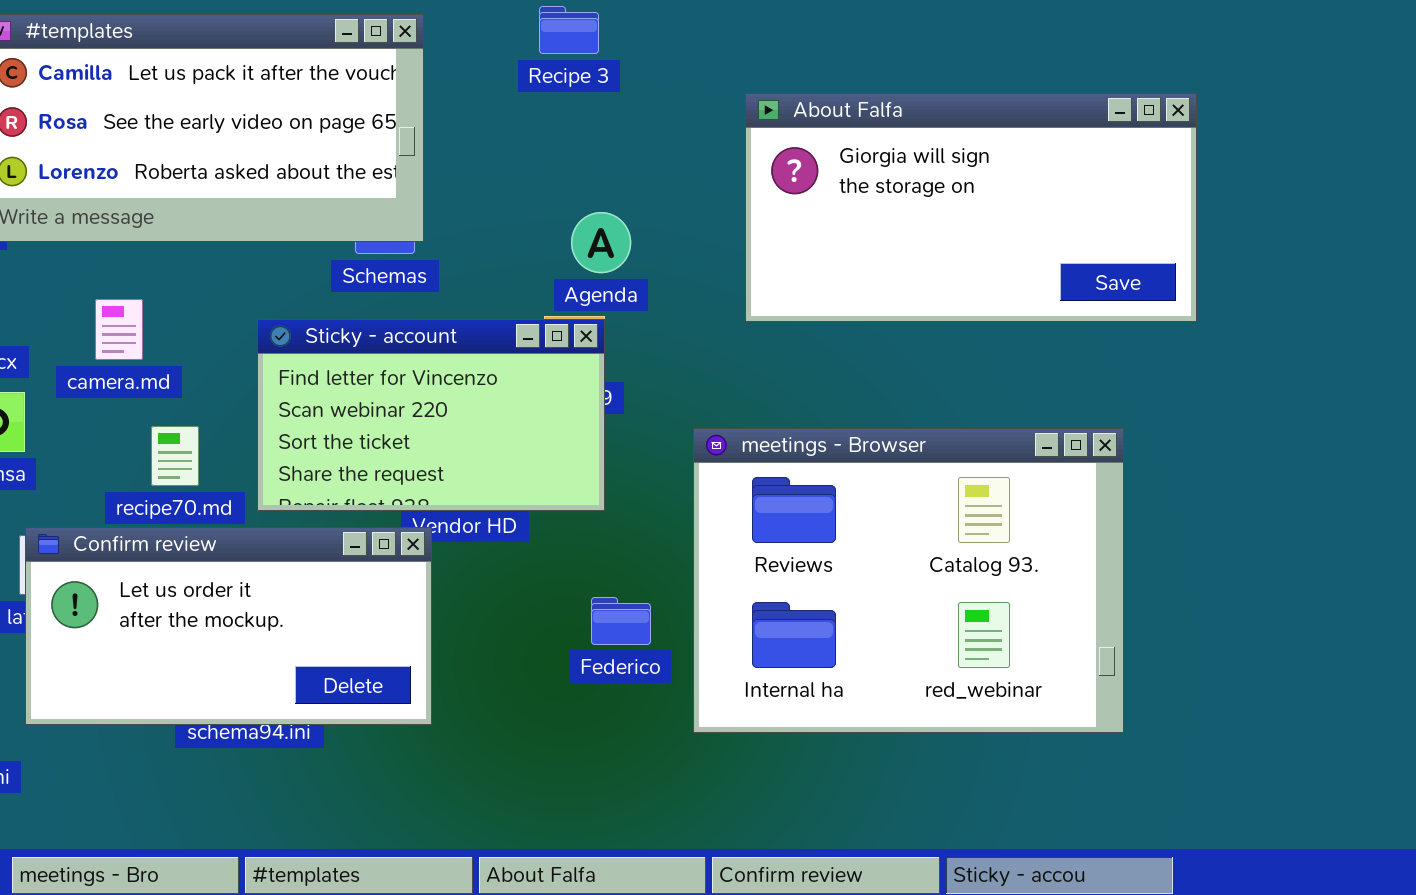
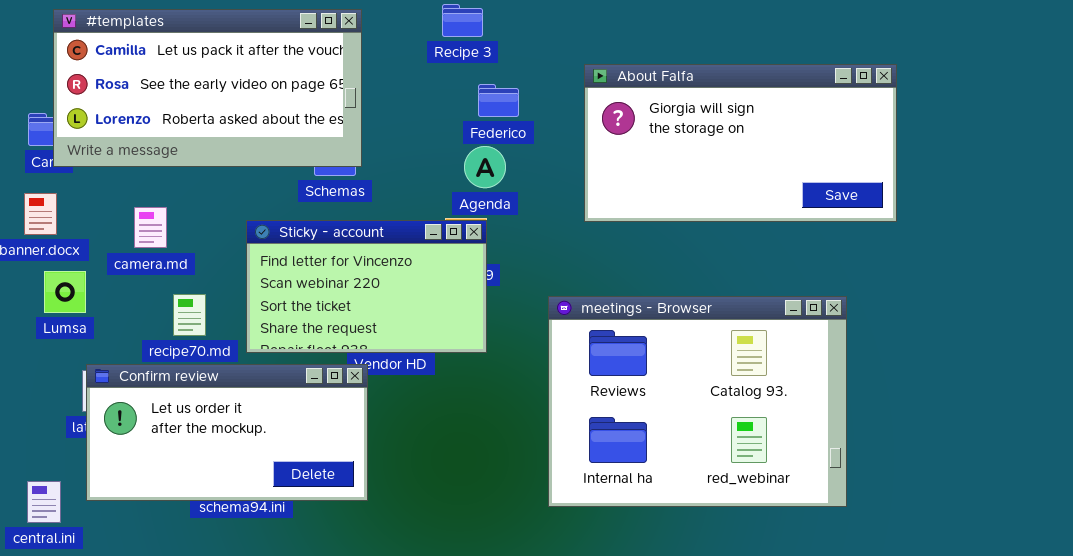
Federico: [591,597,651,645] -> [478,84,519,117], moved

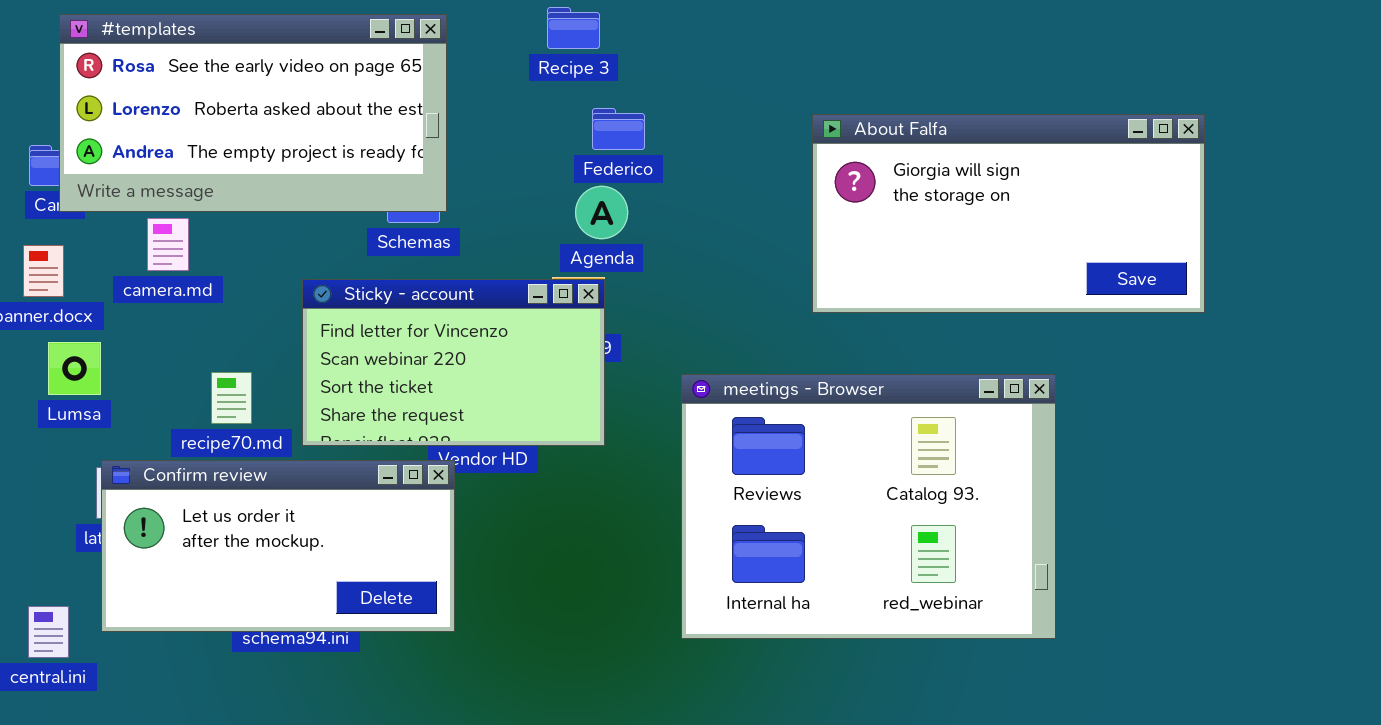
#templates: [53,9,362,167] -> [59,14,447,212], scrolled down 1 row
About Falfa: [584,64,897,222] -> [812,114,1205,313], moved
camera.md: [134,207,167,248] -> [147,218,189,271], moved

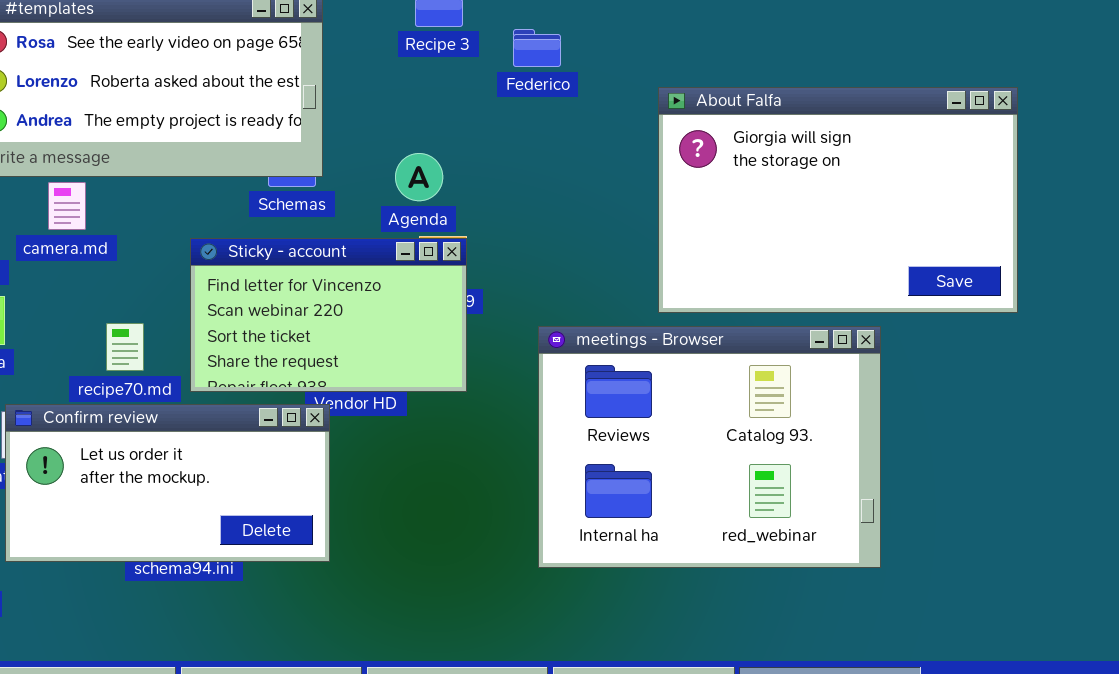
Federico: [592,108,645,150] -> [513,29,561,67], moved
About Falfa: [812,114,1205,313] -> [658,87,1018,313], resized
Agenda: [575,186,628,239] -> [395,153,443,201], moved

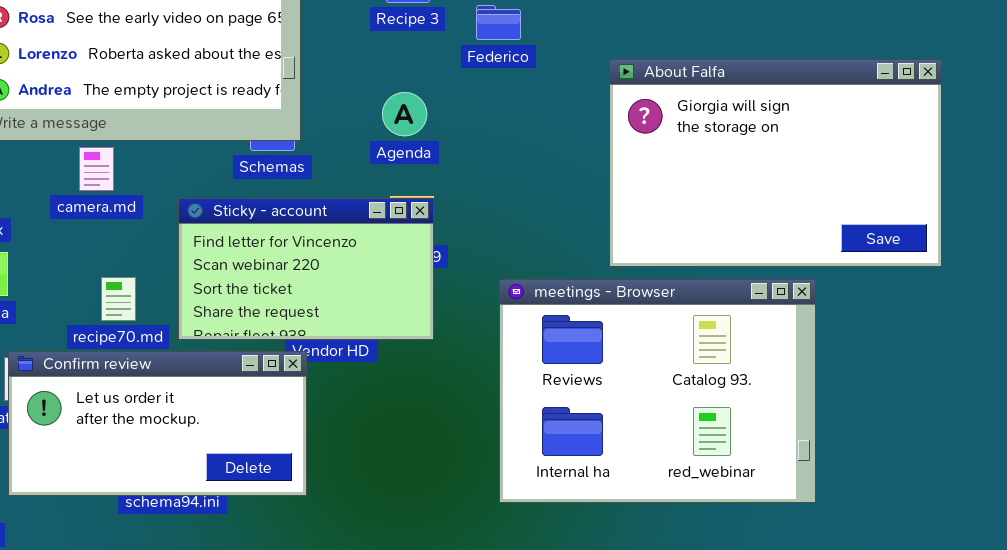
Agenda: [395,153,443,201] -> [382,92,427,136], moved
camera.md: [48,182,86,230] -> [79,147,114,191], moved

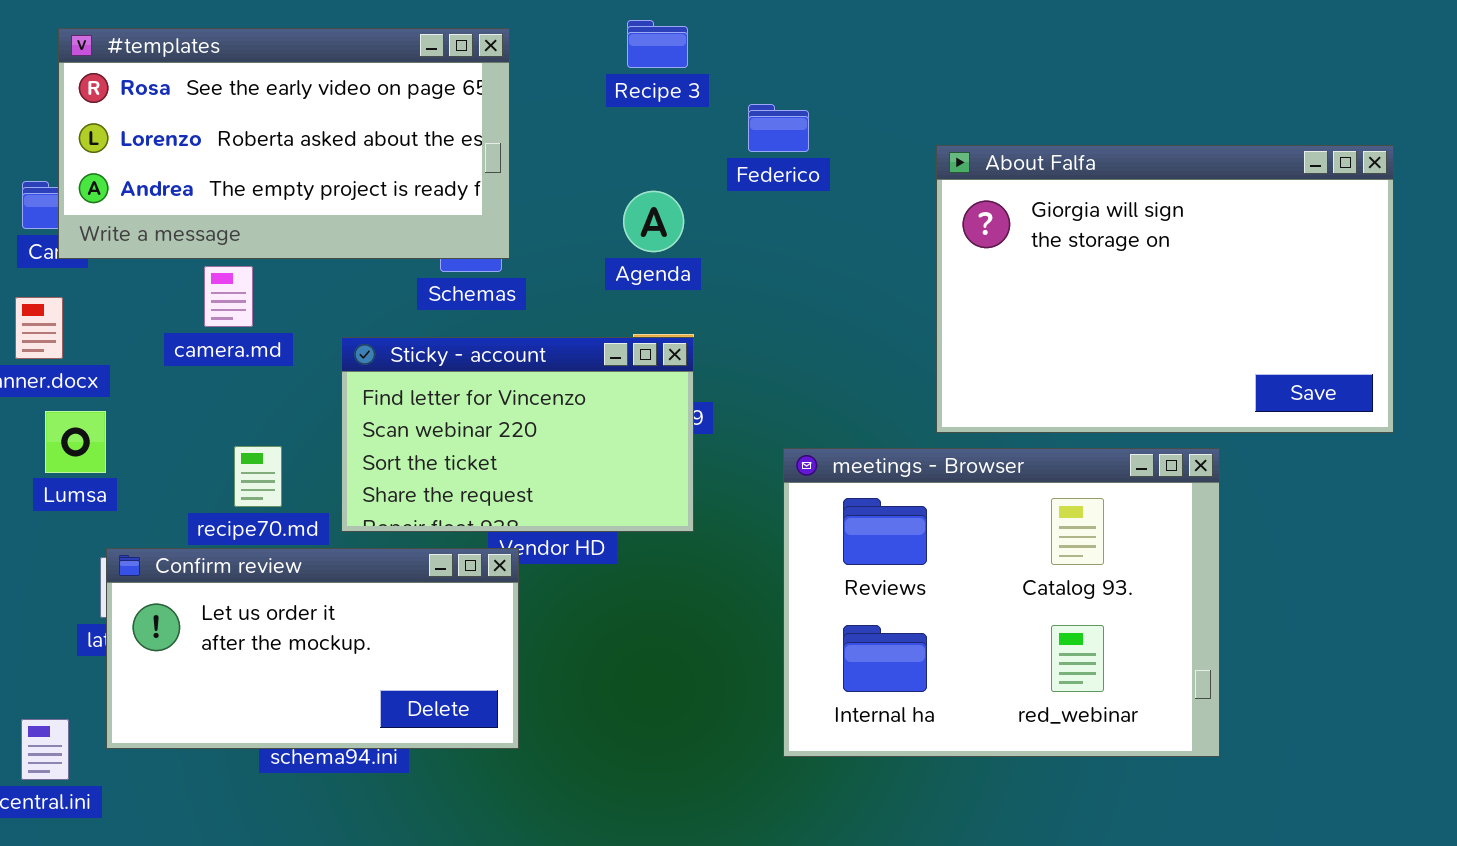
Federico: [476,5,521,40] -> [748,104,809,152], moved

